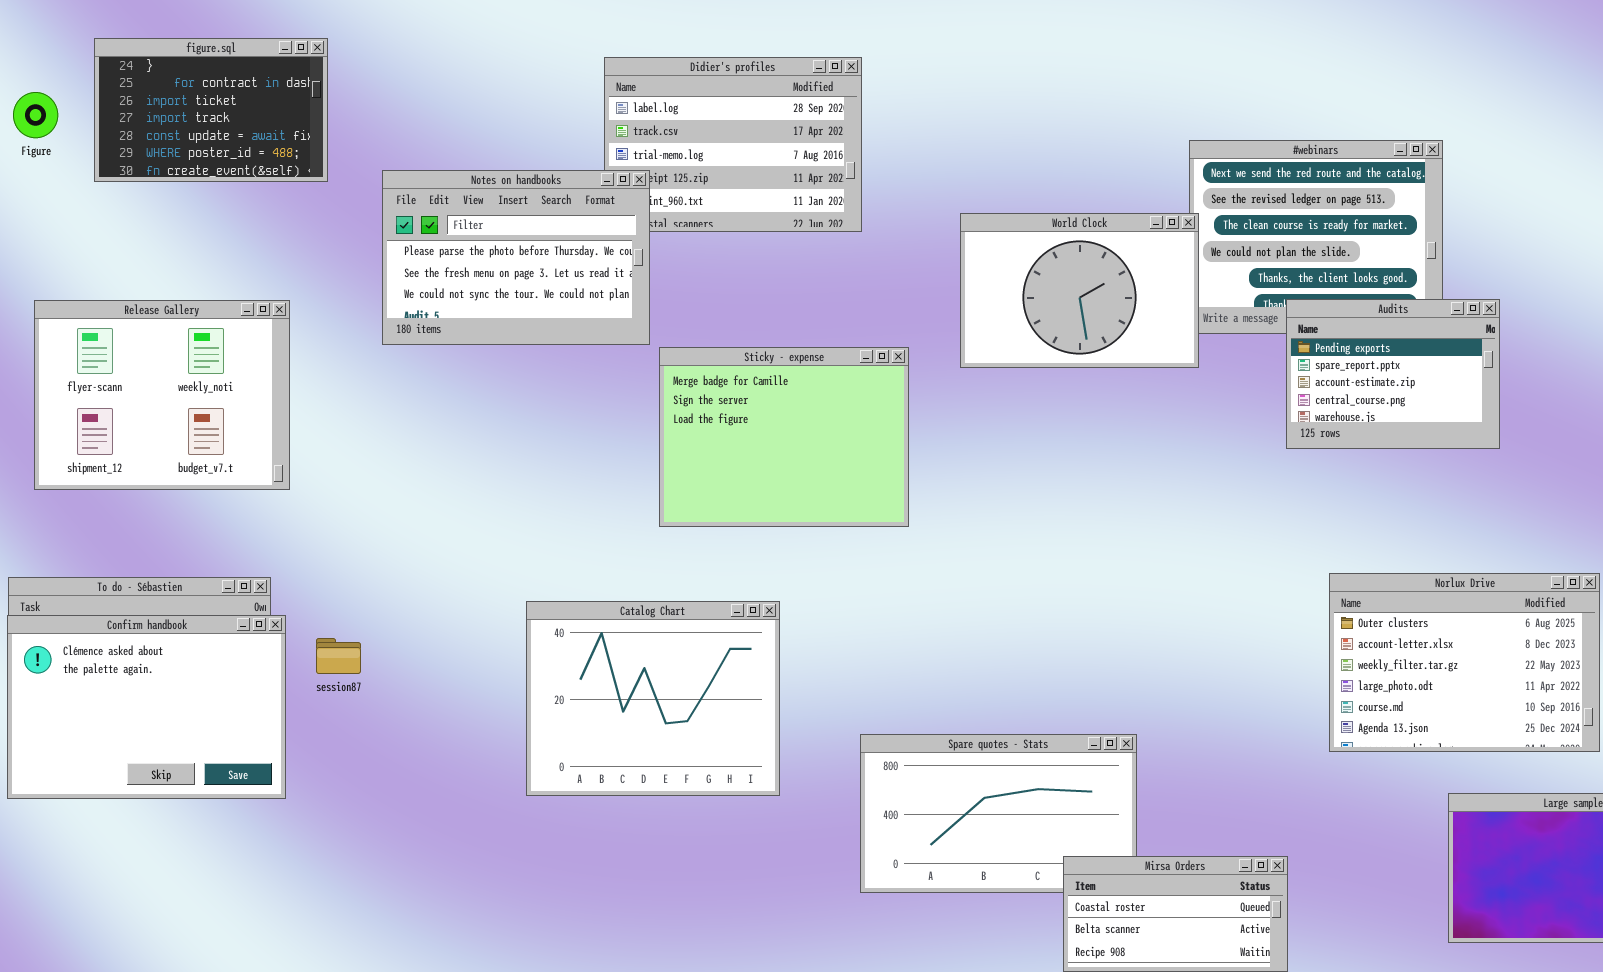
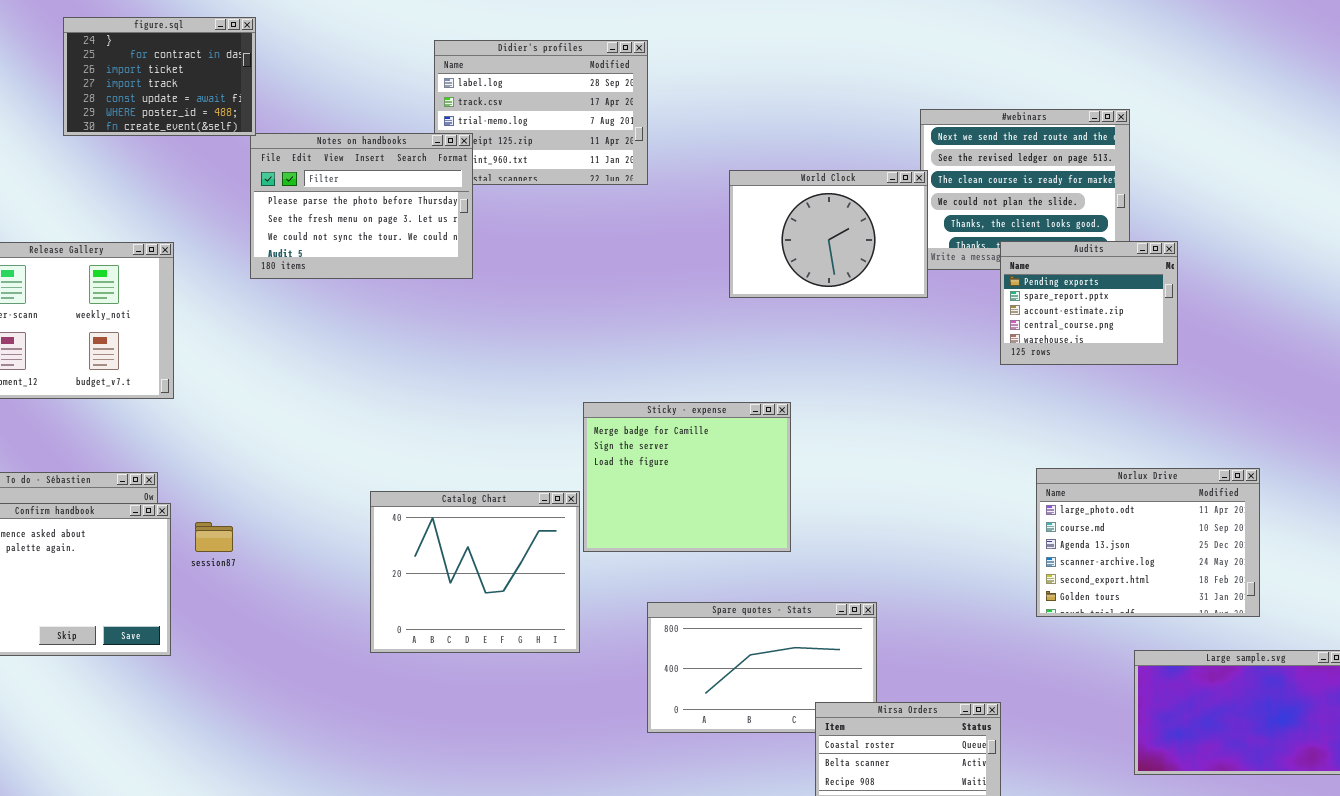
figure.sql: [94,38,328,182] -> [63,17,256,136], moved
Sticky - expense: [659,347,909,527] -> [583,402,791,552], moved
Norlux Drive: [1329,573,1600,752] -> [1036,468,1260,617], scrolled down 3 rows

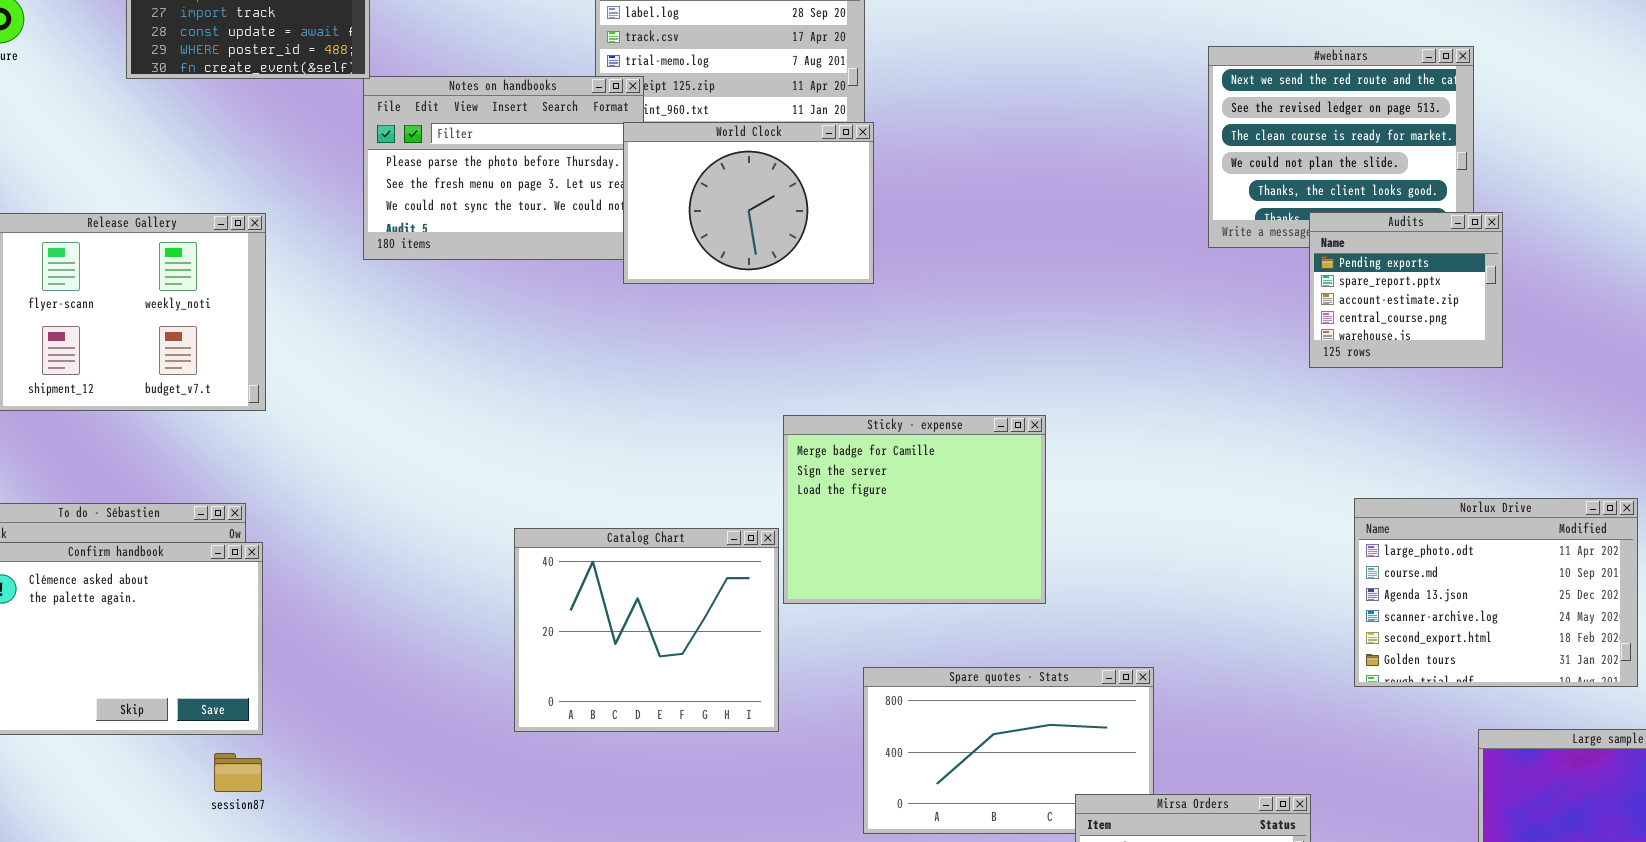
World Clock: [729,170,928,298] -> [623,122,874,284], moved
Audits: [1000,241,1178,365] -> [1309,212,1503,368], resized
session87: [195,522,233,552] -> [214,753,262,792], moved

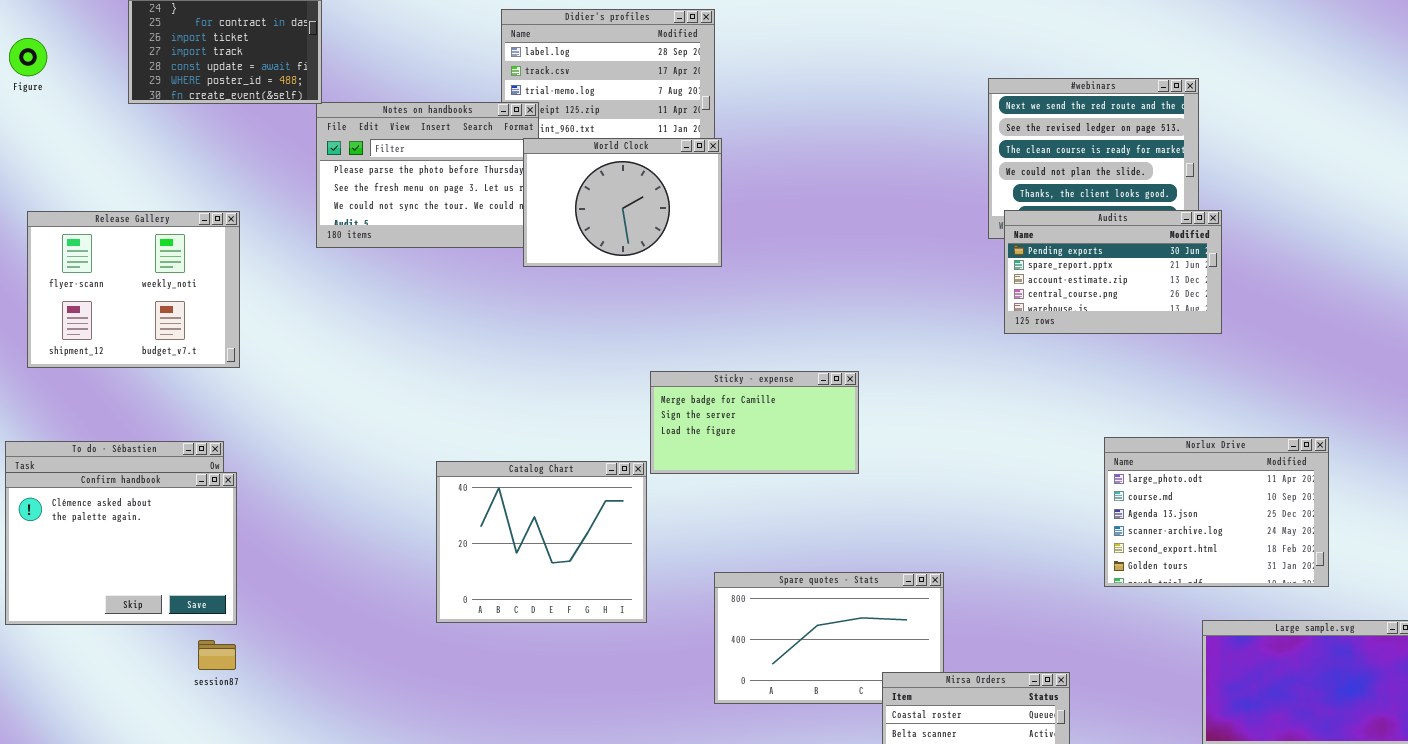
Audits: [1309,212,1503,368] -> [1004,210,1222,334], resized
Sticky - expense: [783,415,1046,604] -> [650,371,859,474], resized

